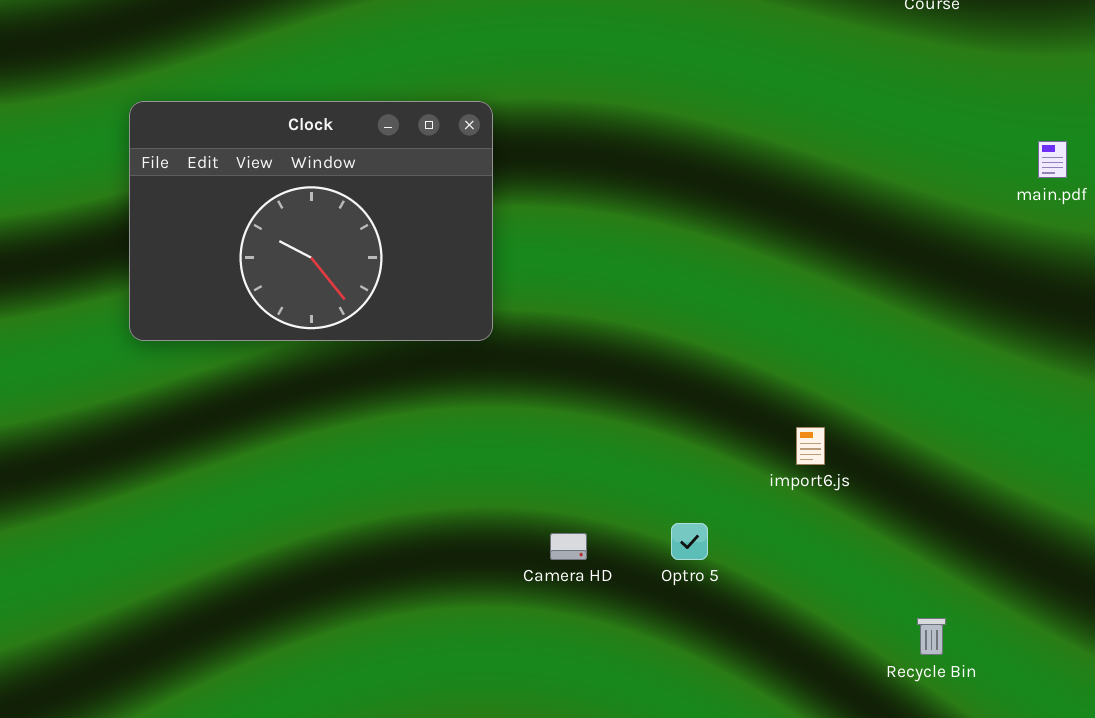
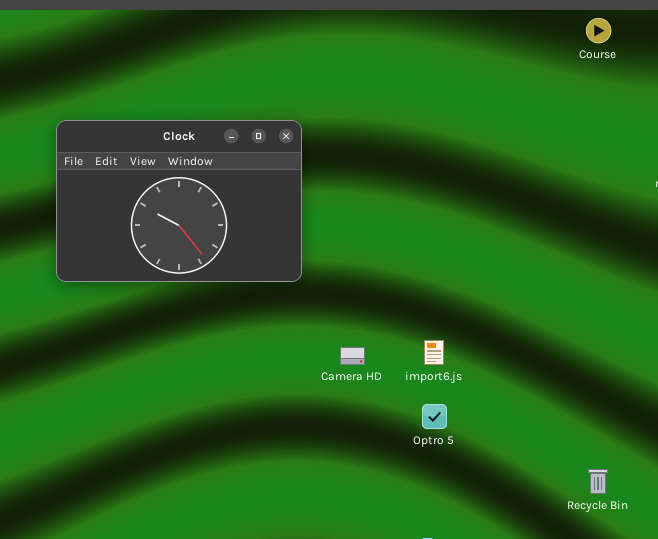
import6.js: [796,427,825,465] -> [424,340,444,365], moved
Camera HD: [550,533,587,560] -> [340,347,365,365], moved

